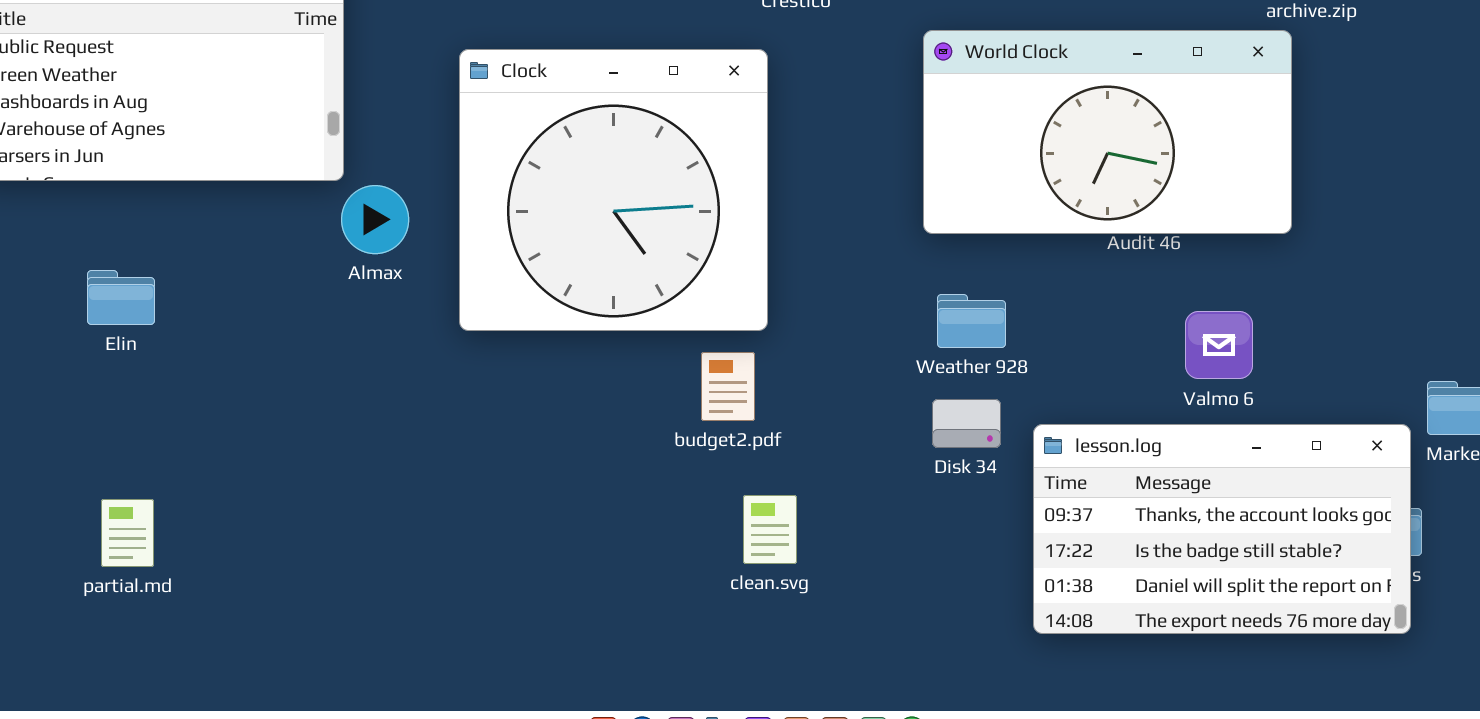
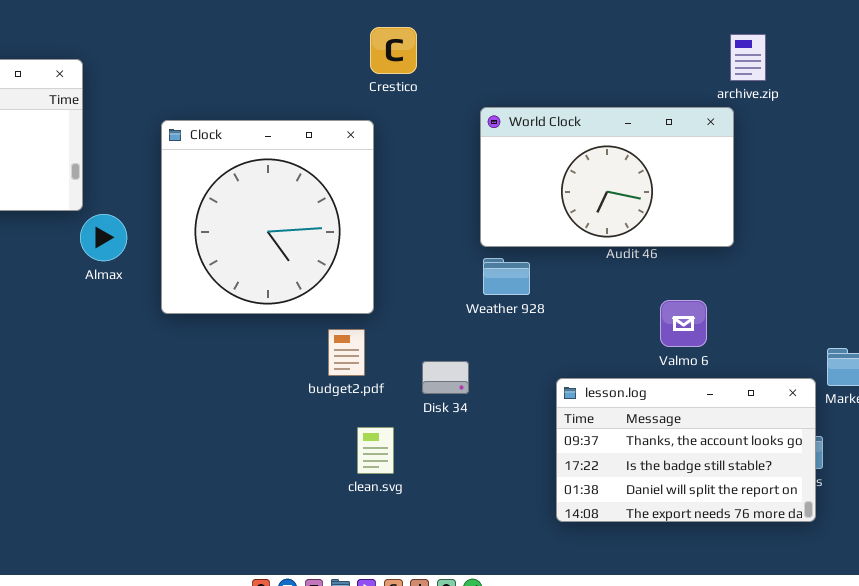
Weather 928: [937,294,1006,348] -> [483,258,530,295], moved
Disk 34: [932,399,1001,448] -> [422,361,469,394], moved

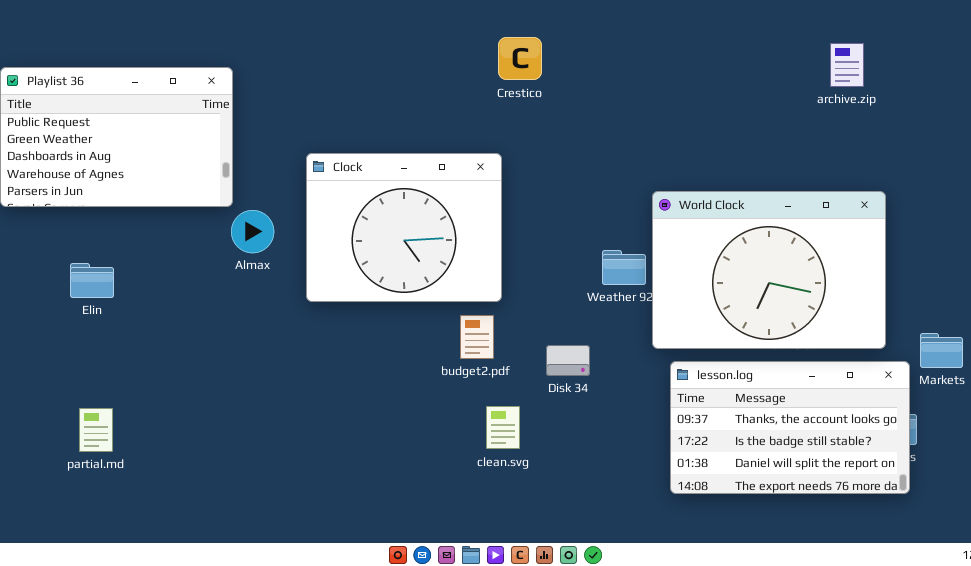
World Clock: [480,107,734,247] -> [652,191,886,349], moved, resized
Clock: [161,120,374,314] -> [306,153,502,302], resized

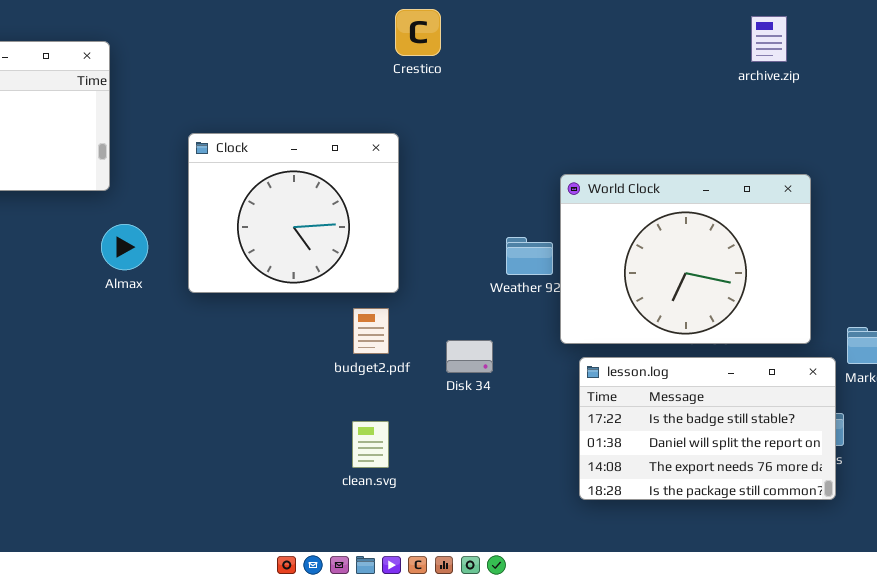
Almax: [231,210,274,253] -> [101,224,148,270], moved
lesson.log: [670,361,910,494] -> [579,357,836,500], scrolled down 1 row
clean.svg: [486,406,520,449] -> [352,421,389,468], moved

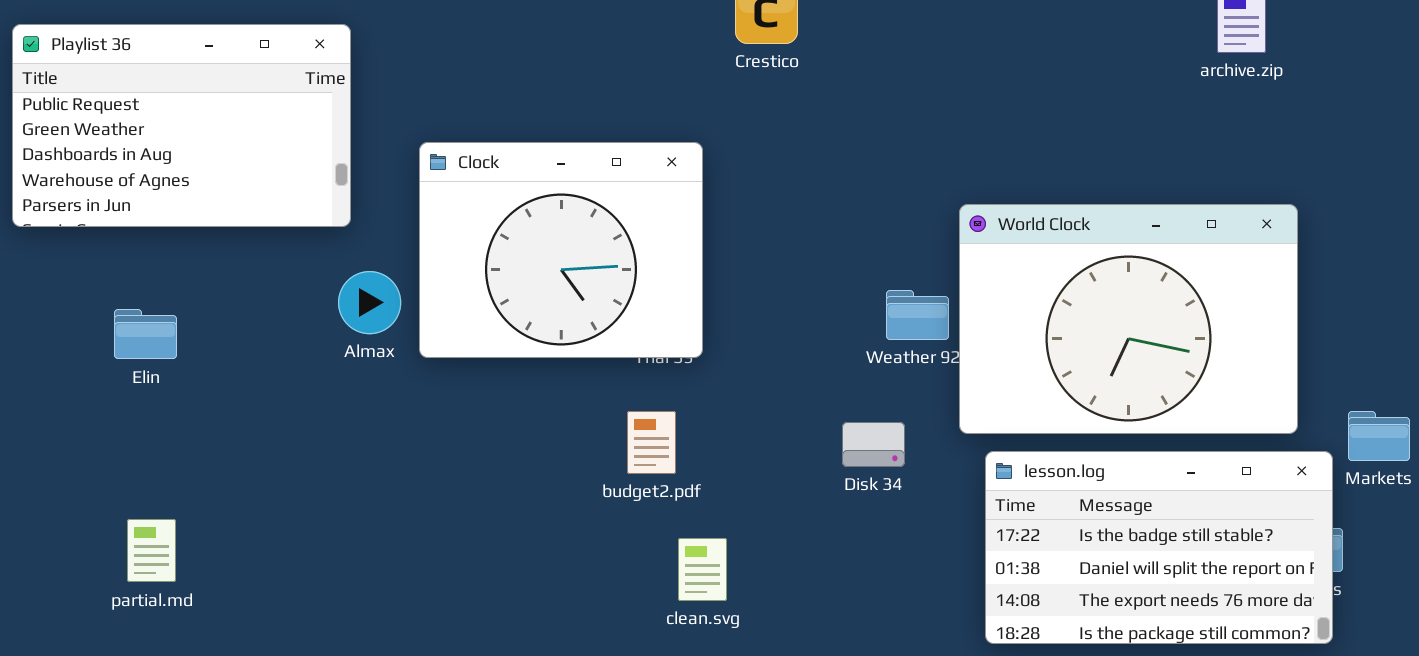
Clock: [188,133,399,293] -> [419,142,703,358], moved
budget2.pdf: [353,308,389,354] -> [627,411,676,474], moved
Disk 34: [446,340,493,373] -> [842,422,905,467], moved

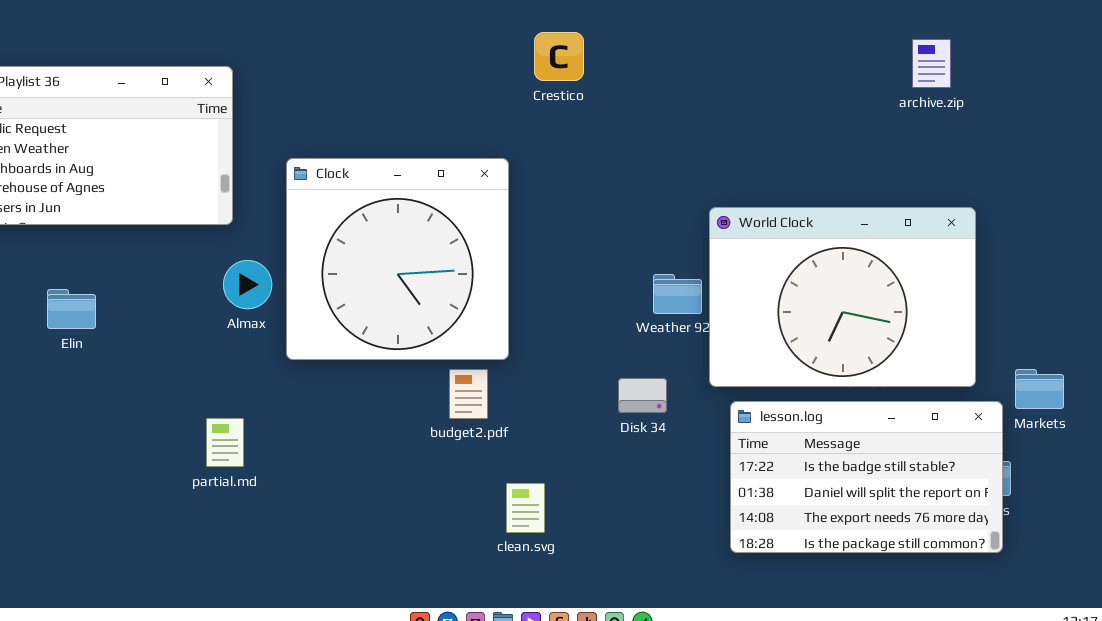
Clock: [419,142,703,358] -> [286,158,509,360], resized
partial.md: [127,519,176,582] -> [206,418,244,467], moved
clean.svg: [678,538,727,601] -> [506,483,545,533], moved

